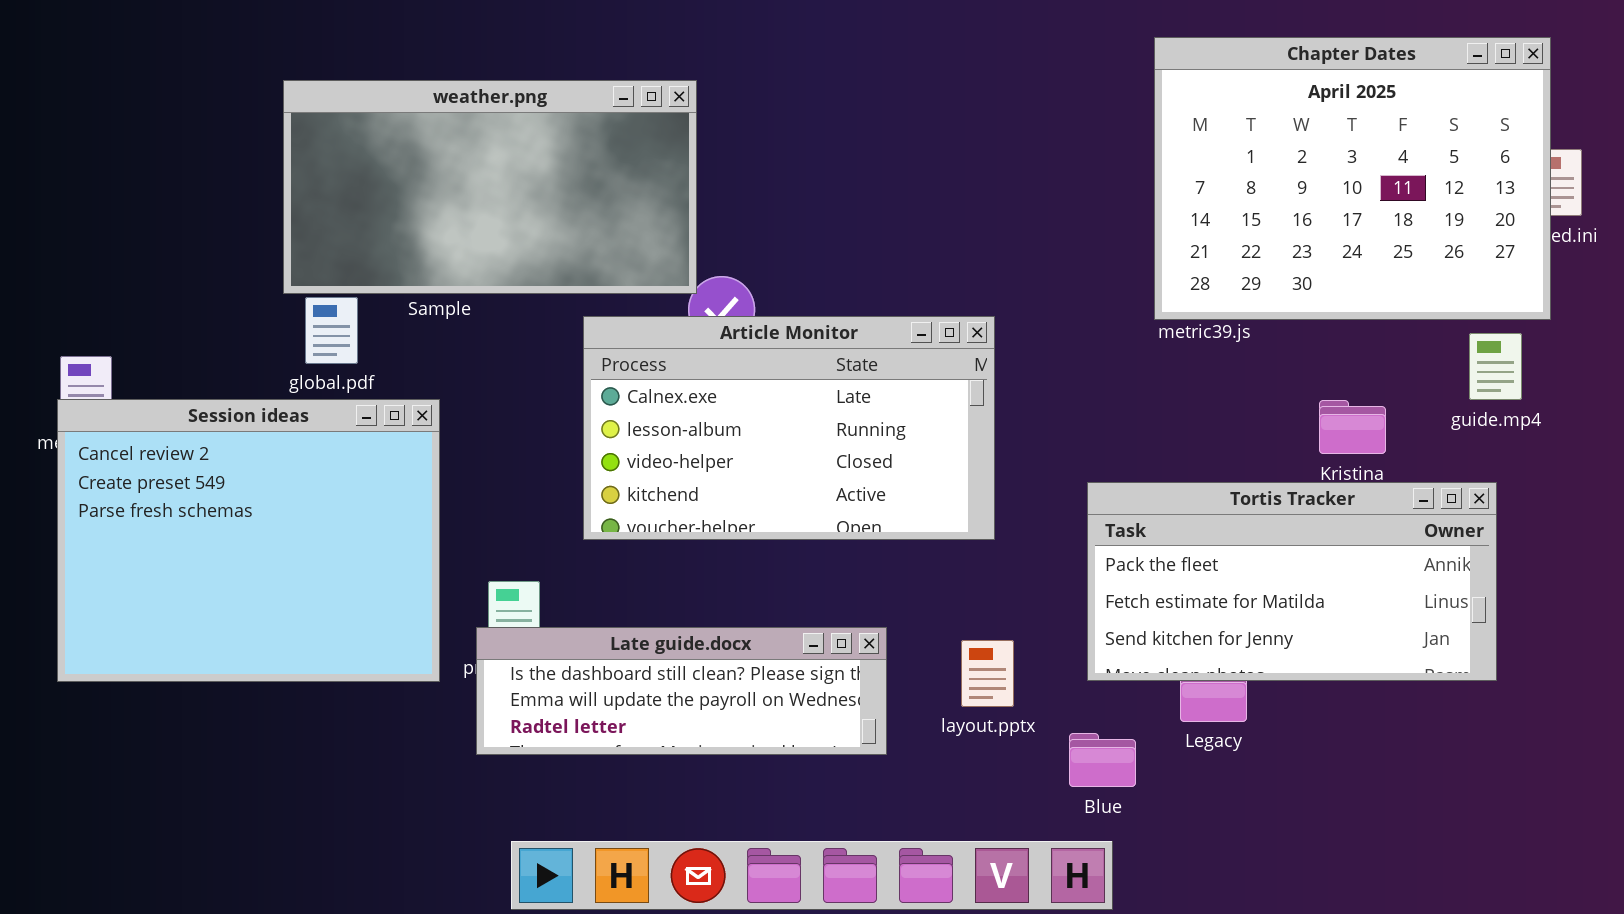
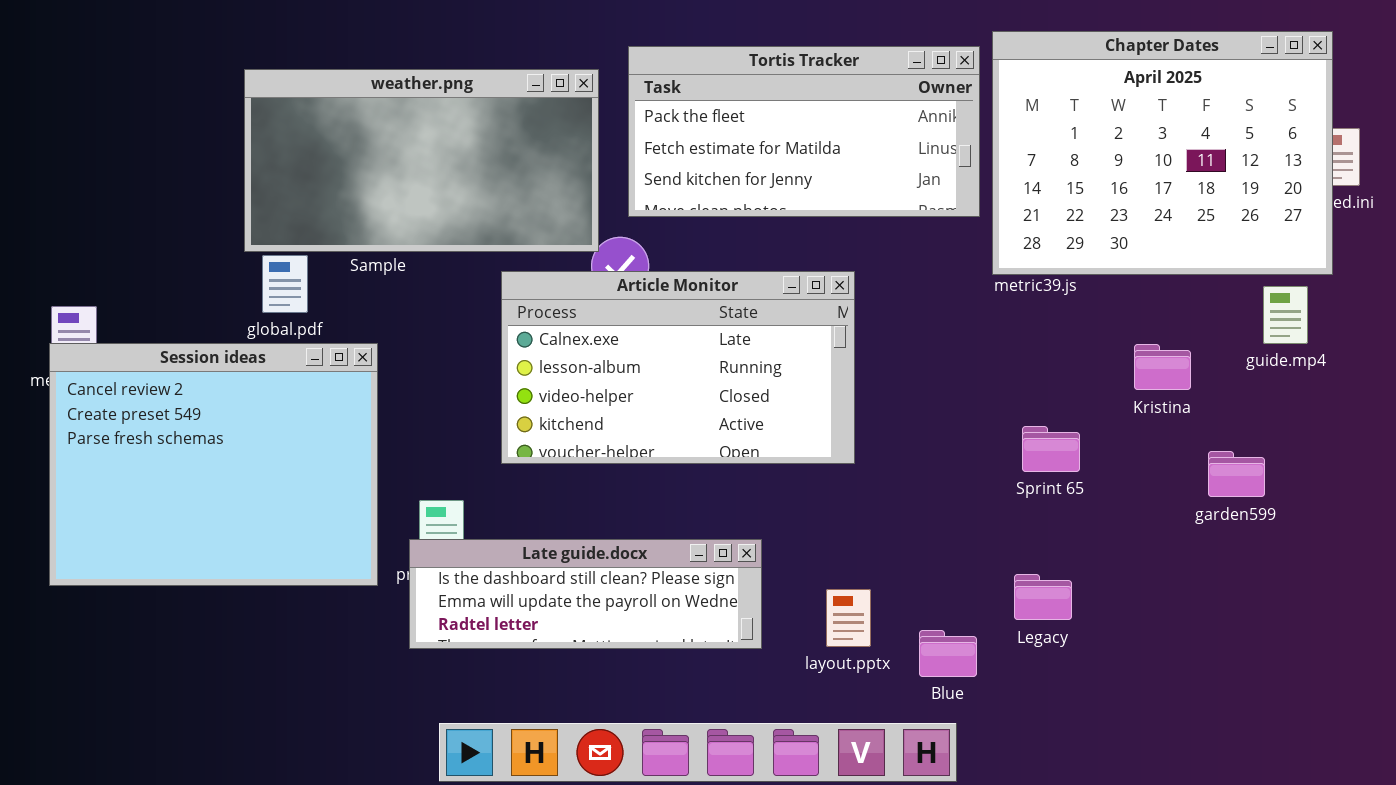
Tortis Tracker: [1087,482,1497,681] -> [628,46,980,217], moved
layout.pptx: [961,640,1014,707] -> [826,589,871,647], moved

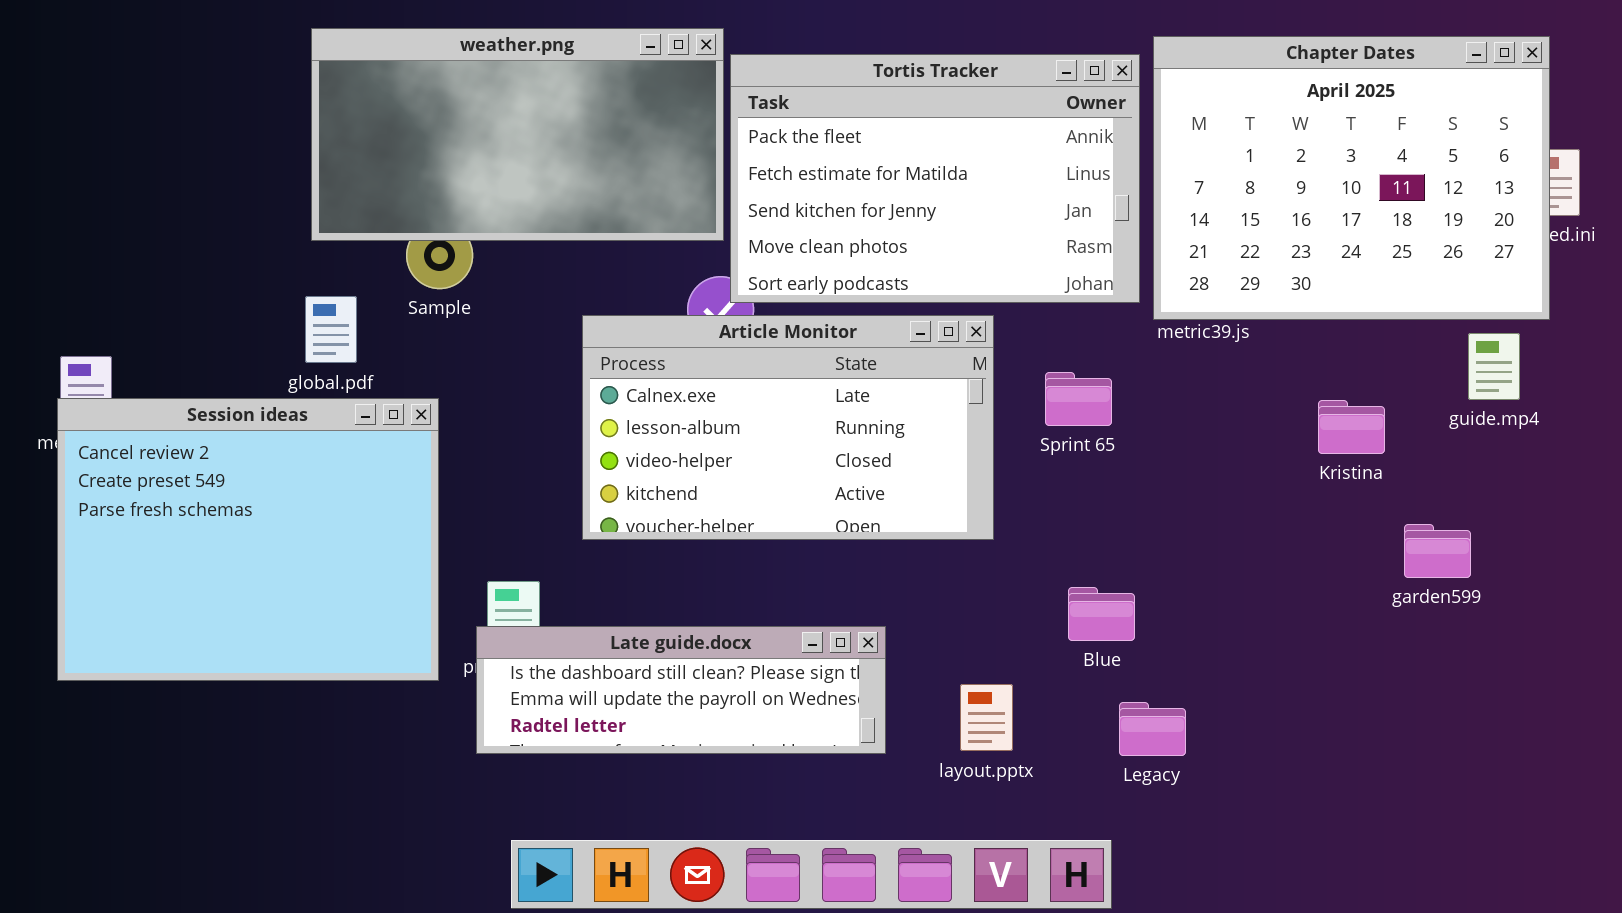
Tortis Tracker: [628,46,980,217] -> [730,54,1140,303], resized
weather.png: [244,69,599,252] -> [311,28,724,241], moved
Sprint 65: [1022,426,1080,472] -> [1045,372,1112,426], moved
Legacy: [1014,574,1072,620] -> [1119,702,1186,756], moved
Blue: [919,630,977,677] -> [1068,587,1135,641], moved

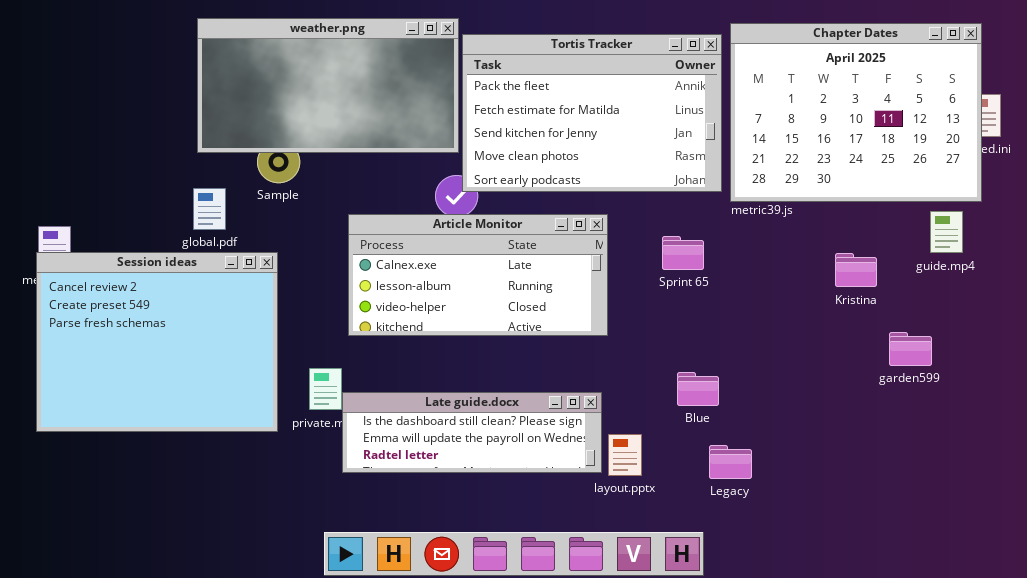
Article Monitor: [582,315,994,540] -> [348,214,608,336], moved, resized
Late guide.docx: [476,626,886,754] -> [342,392,602,473], moved

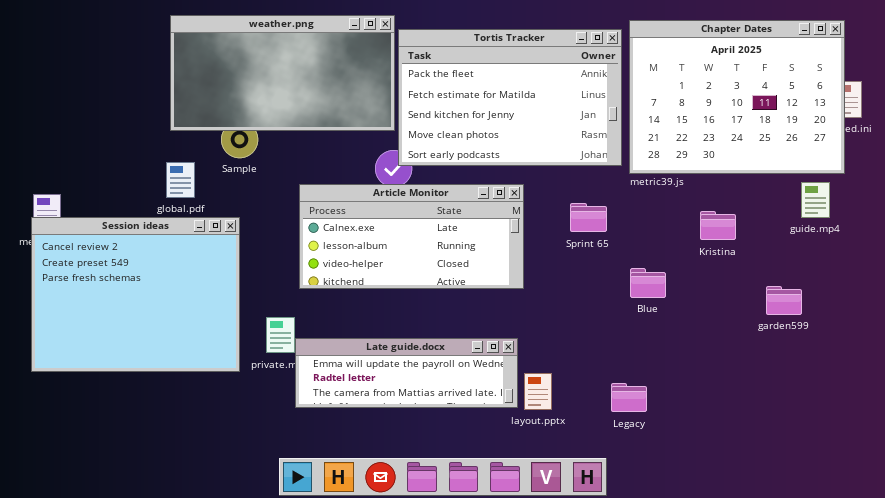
Kristina: [835,253,877,287] -> [700,211,736,240], moved
Blue: [677,372,719,406] -> [630,268,666,298], moved
Late guide.docx: [342,392,602,473] -> [295,338,518,408], scrolled down 1 row

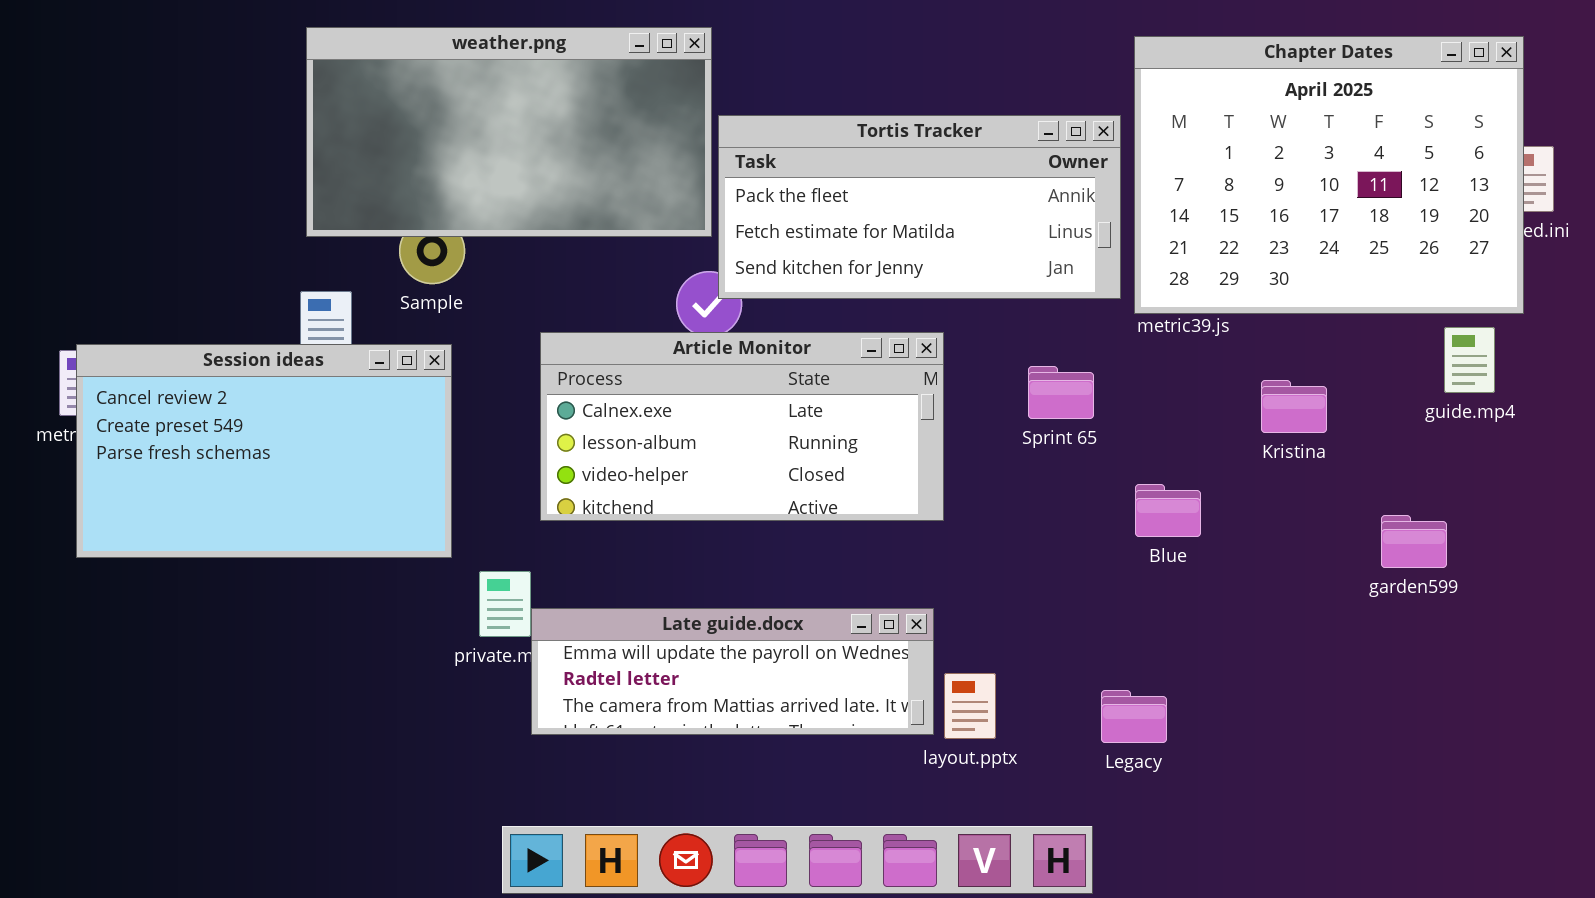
Tortis Tracker: [398,29,622,166] -> [718,115,1121,299], resized
Session ideas: [31,217,240,372] -> [76,344,452,558], moved, resized

